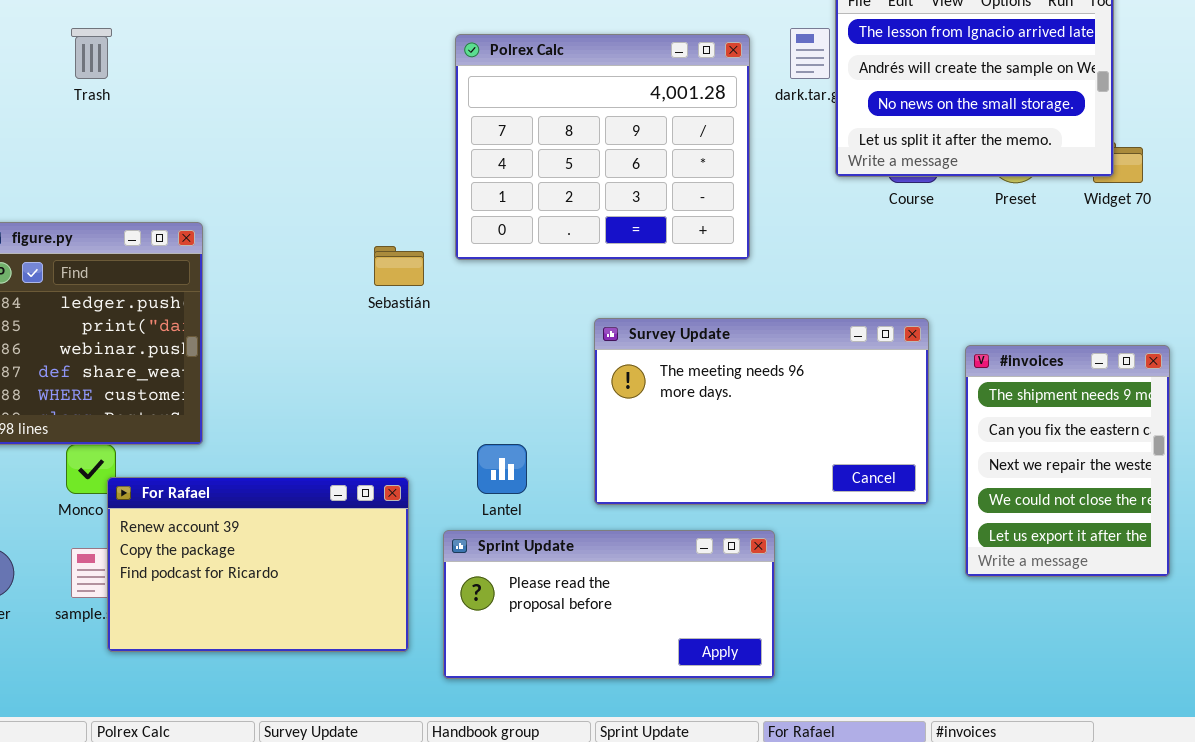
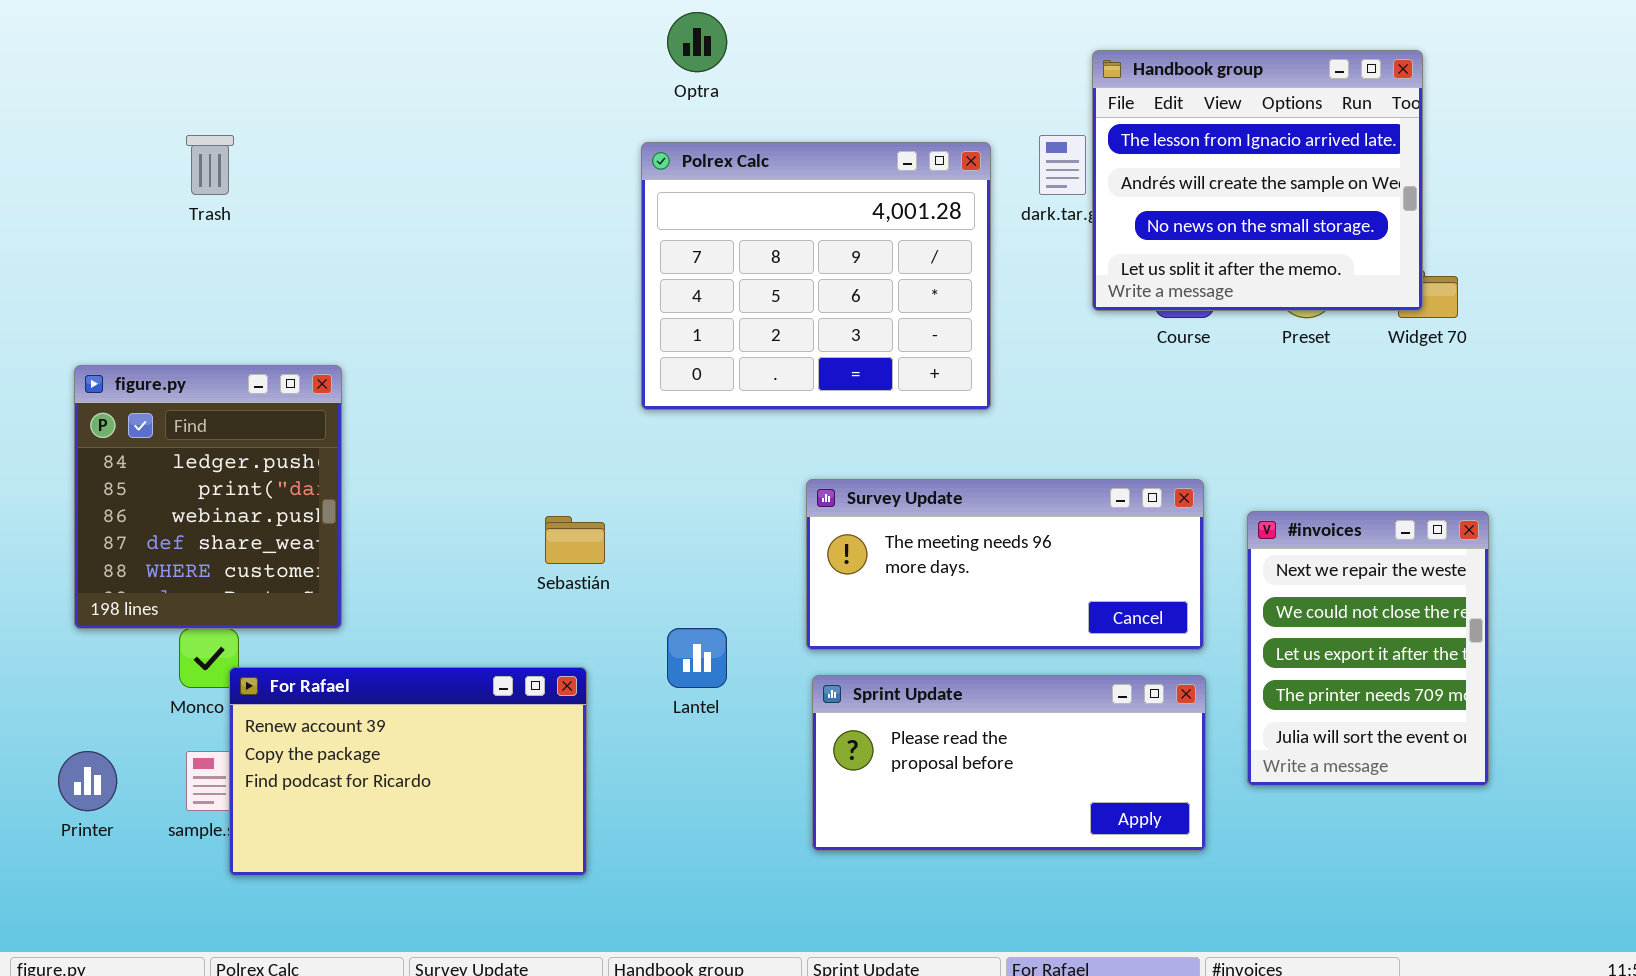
Sebastián: [374,246,424,286] -> [545,516,605,564], moved
Survey Update: [594,318,929,505] -> [806,479,1204,650], resized
#invoices: [965,345,1170,577] -> [1247,511,1489,786], scrolled down 2 rows
Sprint Update: [443,530,775,679] -> [812,675,1206,851], moved

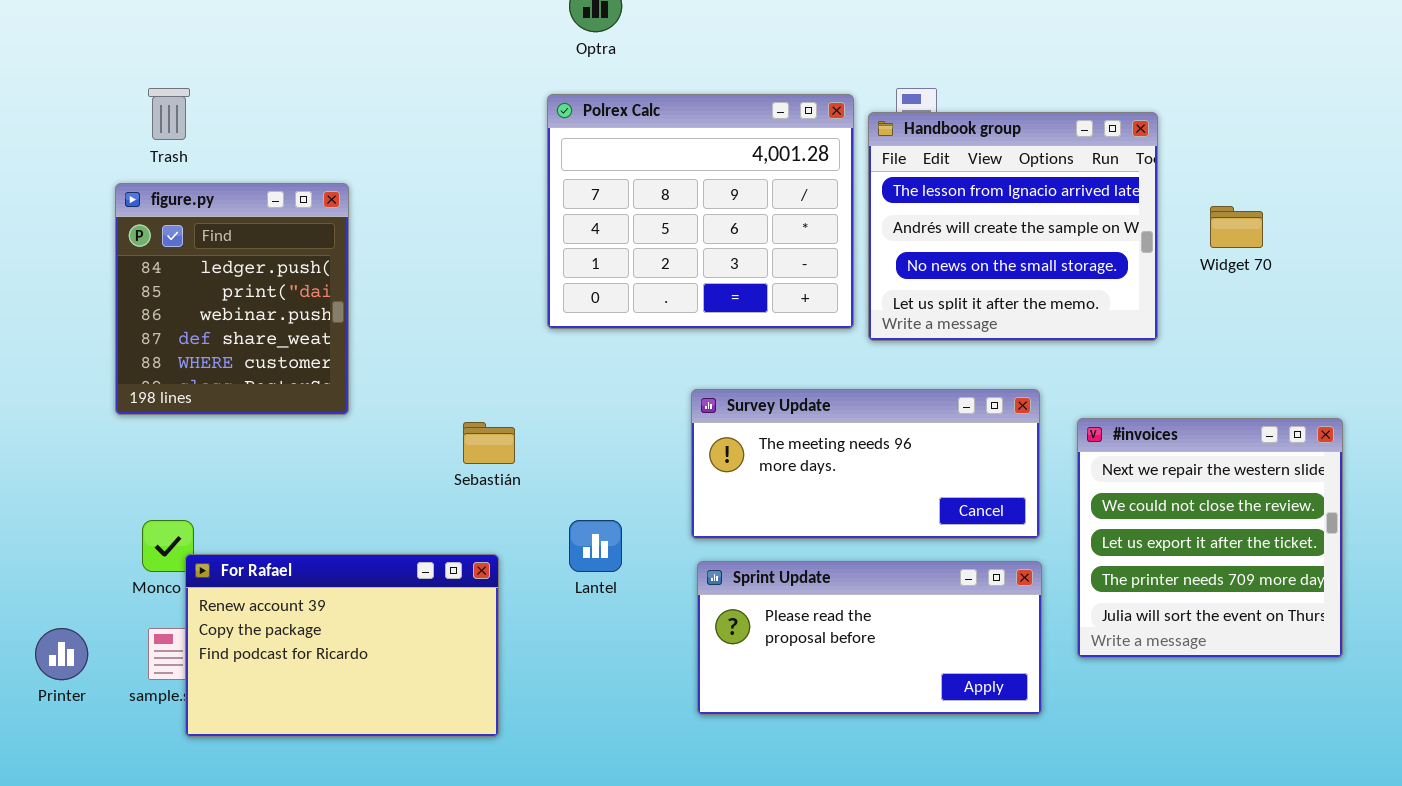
Handbook group: [1092,50,1423,311] -> [868,112,1158,341], moved
figure.py: [74,365,342,629] -> [115,183,349,415], moved
#invoices: [1247,511,1489,786] -> [1077,418,1343,658], resized

